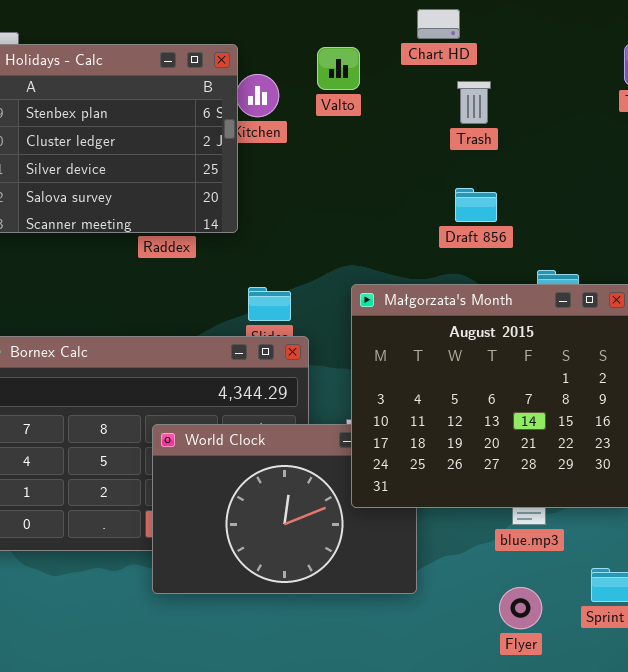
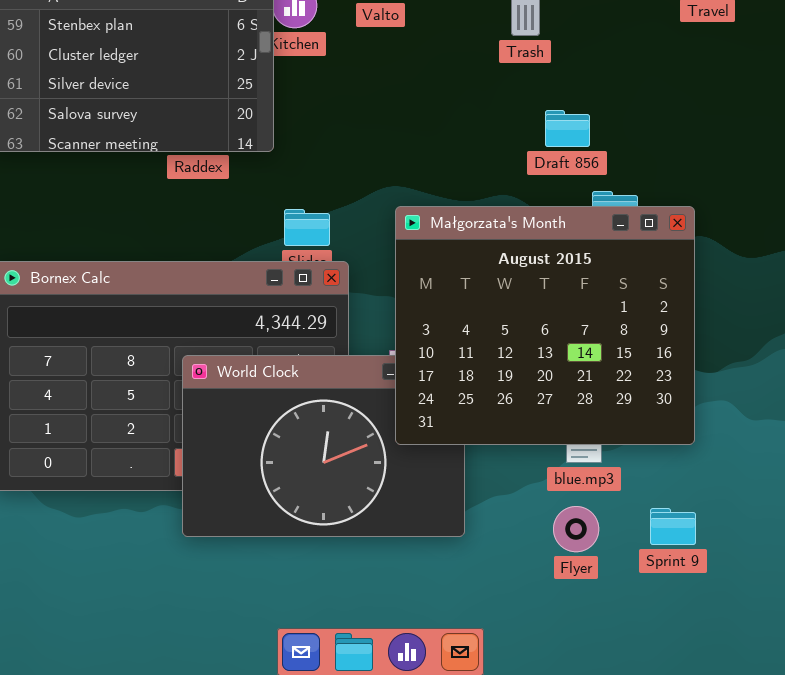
Draft 856: [455,188,497,222] -> [545,110,590,147], moved
Flyer: [499,587,542,629] -> [553,506,599,552], moved

